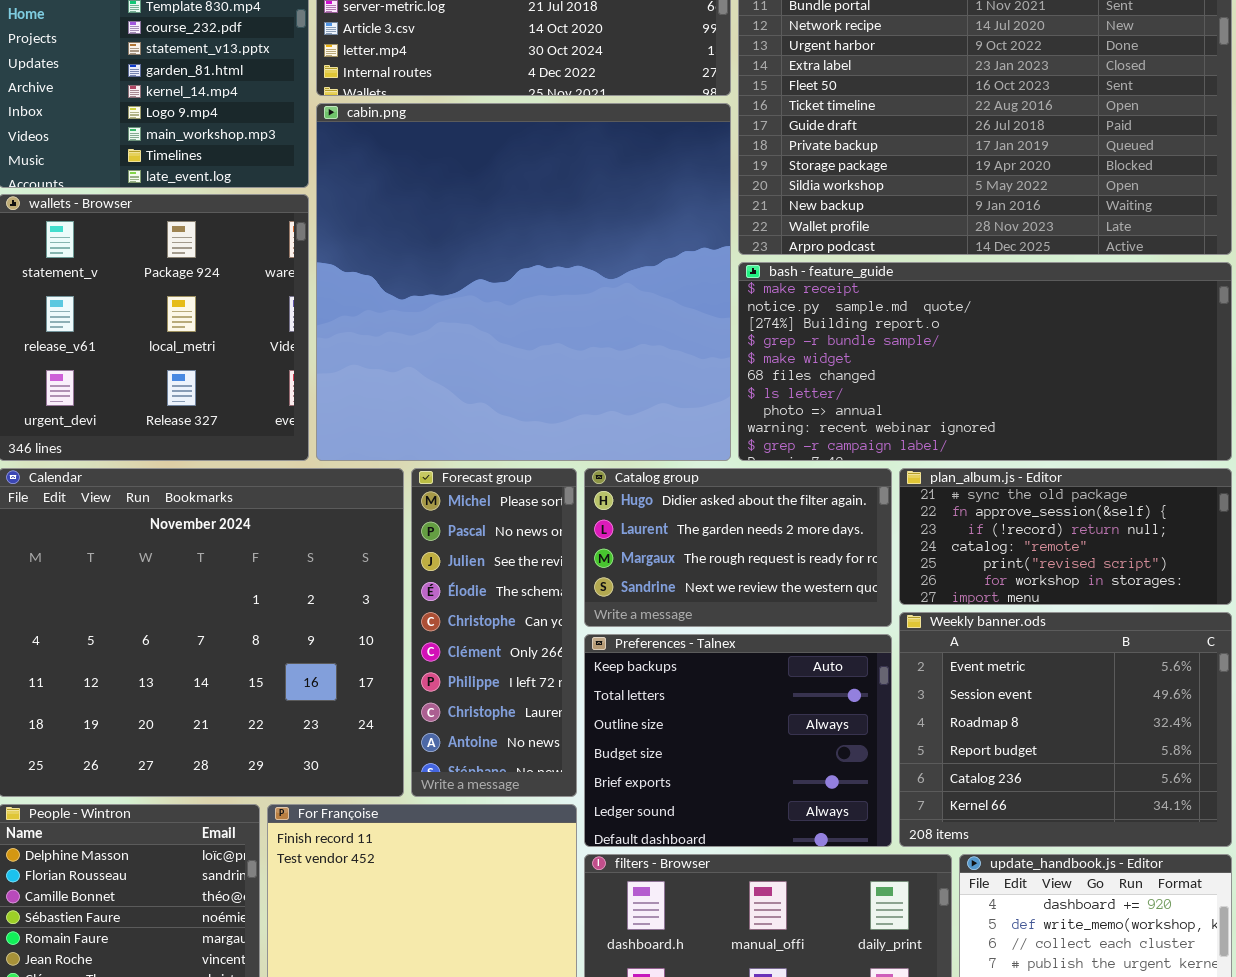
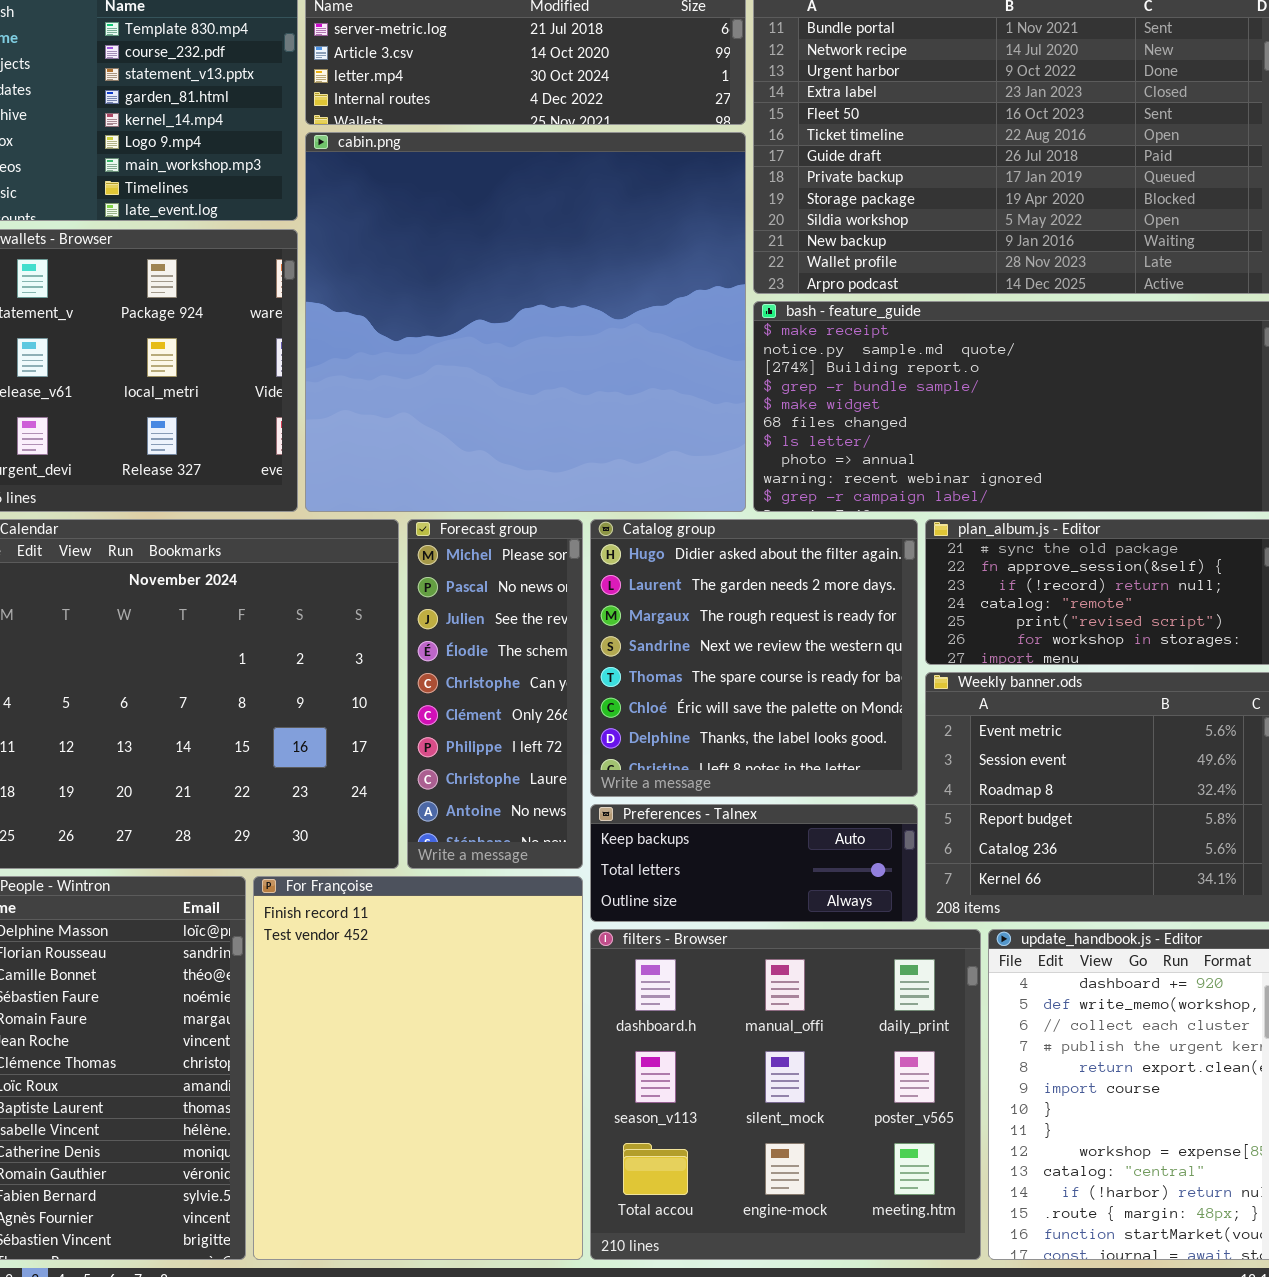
Catalog group: [584,468,892,627] -> [590,519,918,797], resized
Preferences - Talnex: [584,634,892,847] -> [590,804,918,922], resized

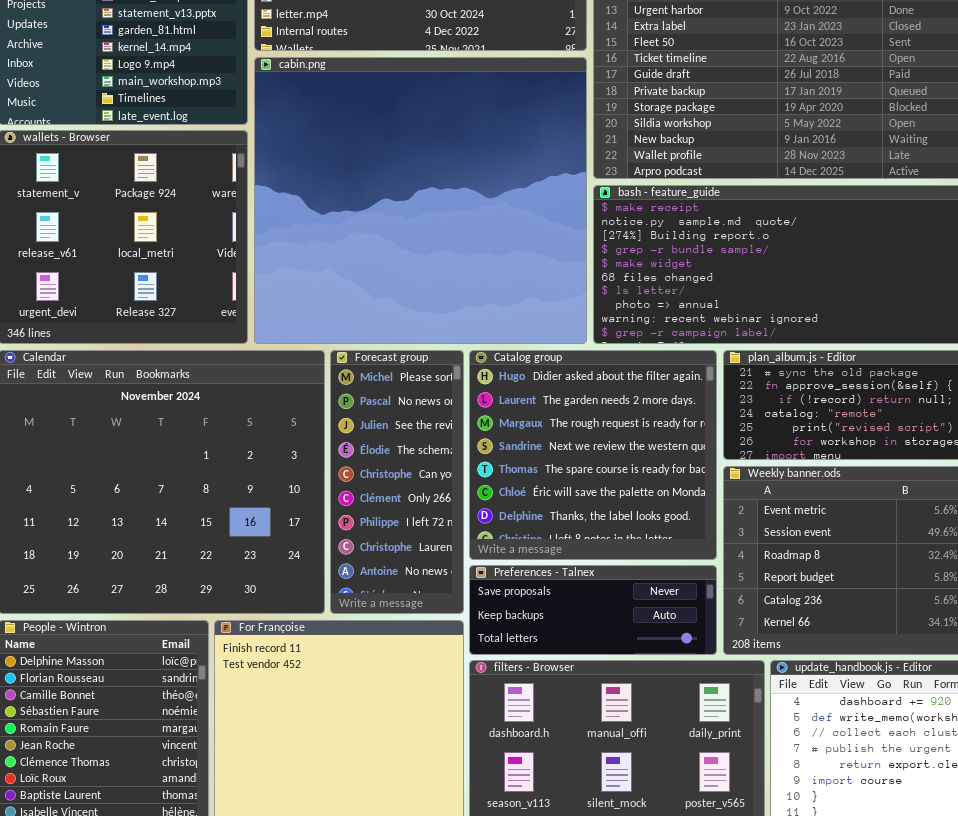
Preferences - Talnex: [590,804,918,922] -> [469,565,717,655], scrolled up 1 row

